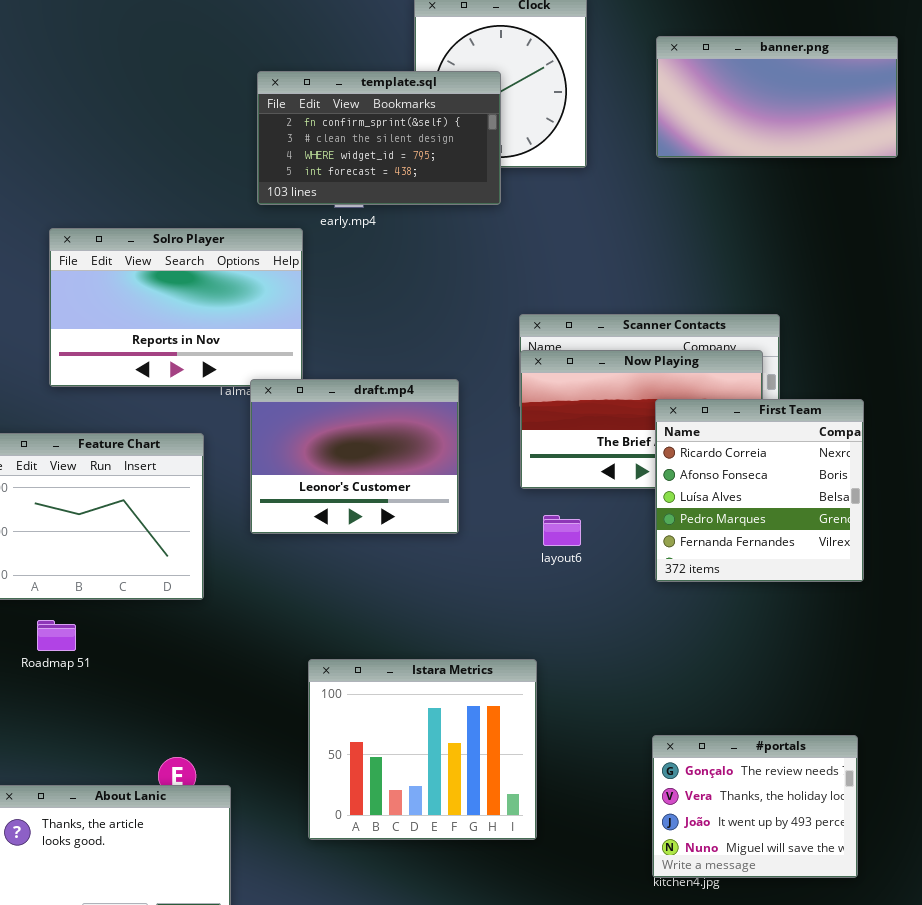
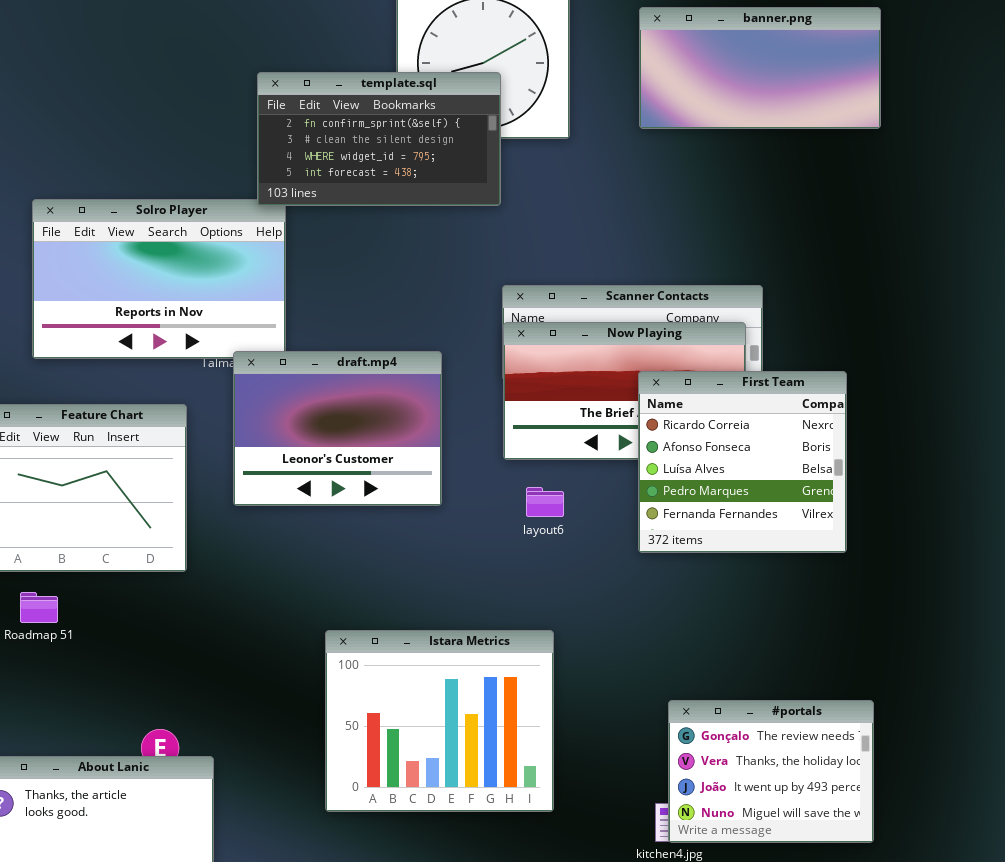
template.sql: [257,71,501,205] -> [257,72,501,206], moved
Istara Metrics: [308,659,537,840] -> [325,630,554,812], moved
#portals: [652,735,858,878] -> [668,700,874,843], moved

